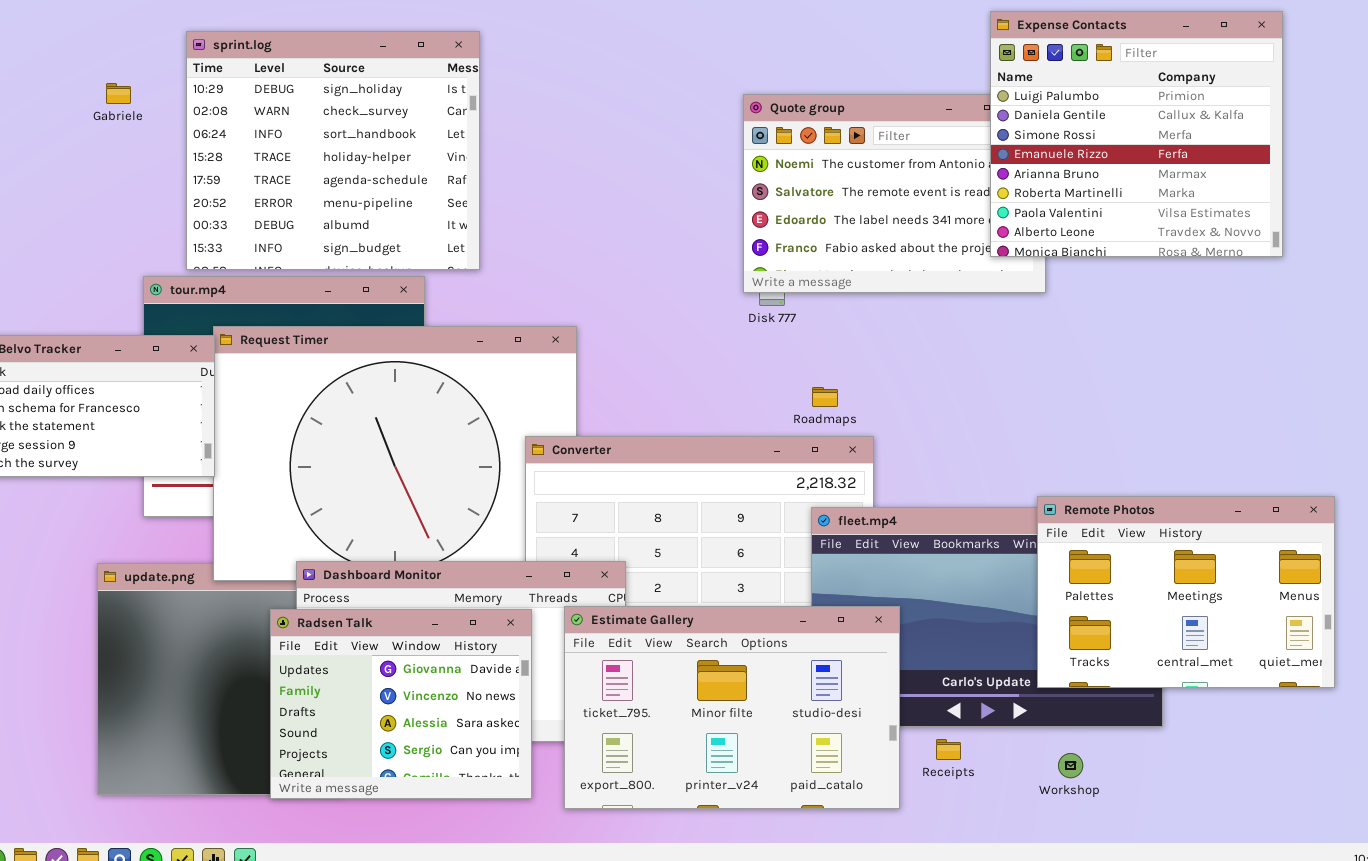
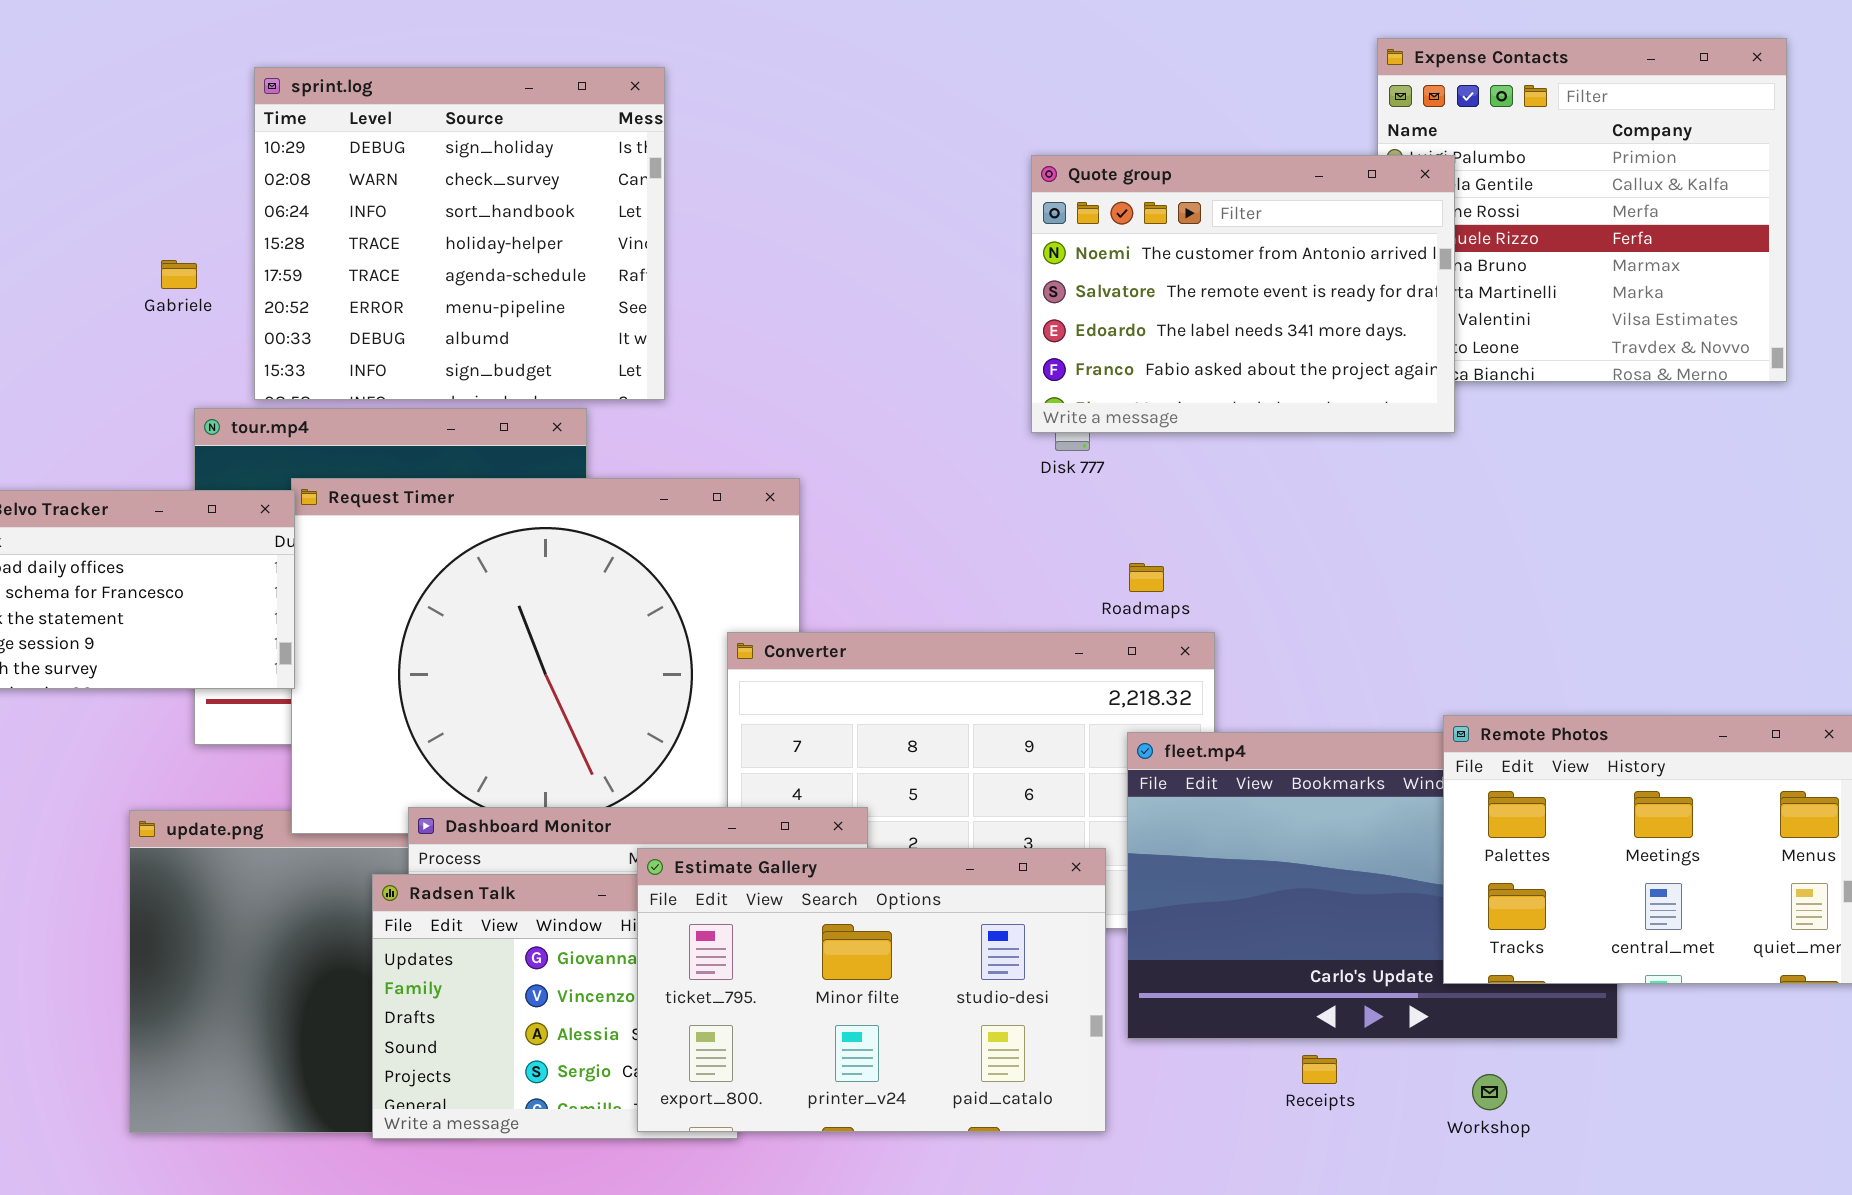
Gabriele: [106,83,131,104] -> [161,260,197,289], moved
Quote group: [743,94,1046,293] -> [1031,155,1455,433], raised
Estimate Gallery: [564,606,900,809] -> [637,848,1106,1132], moved

